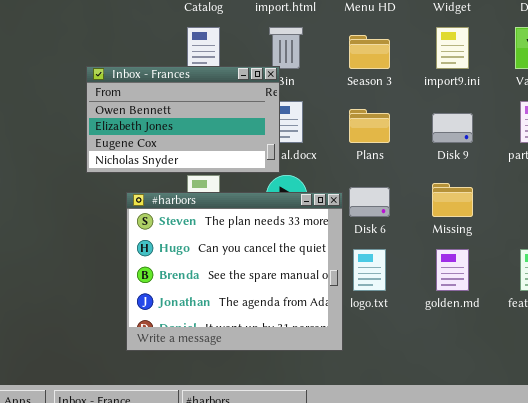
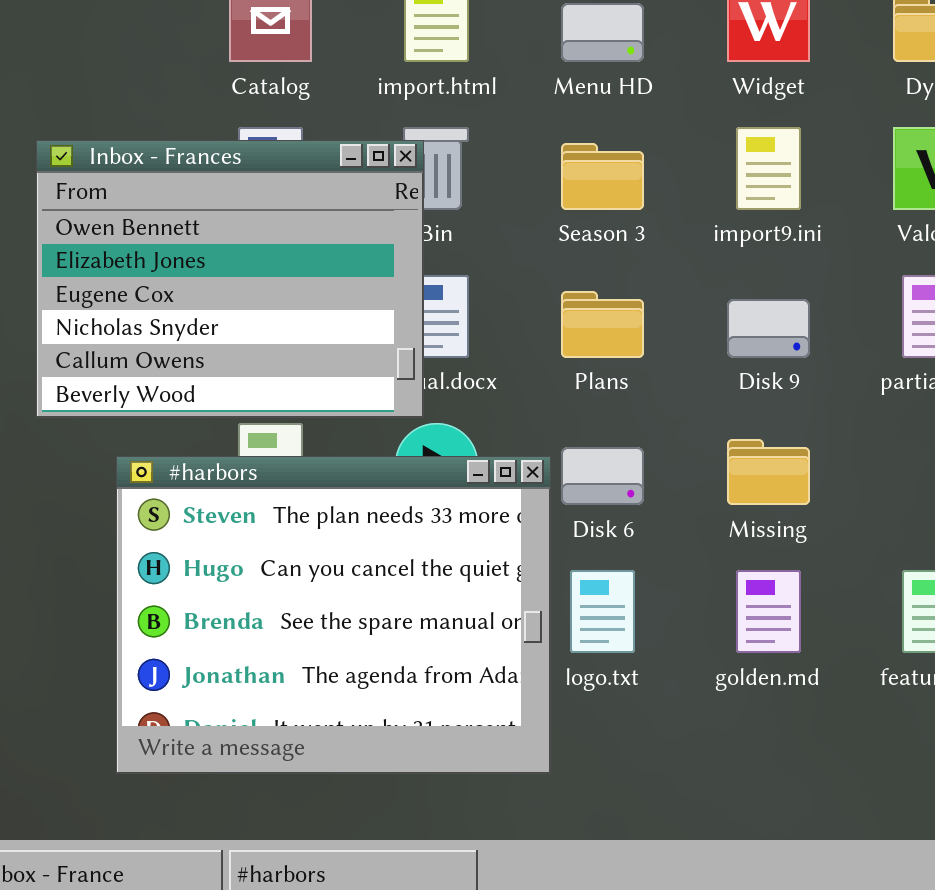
Inbox - Frances: [86,66,280,173] -> [36,140,424,418], resized

